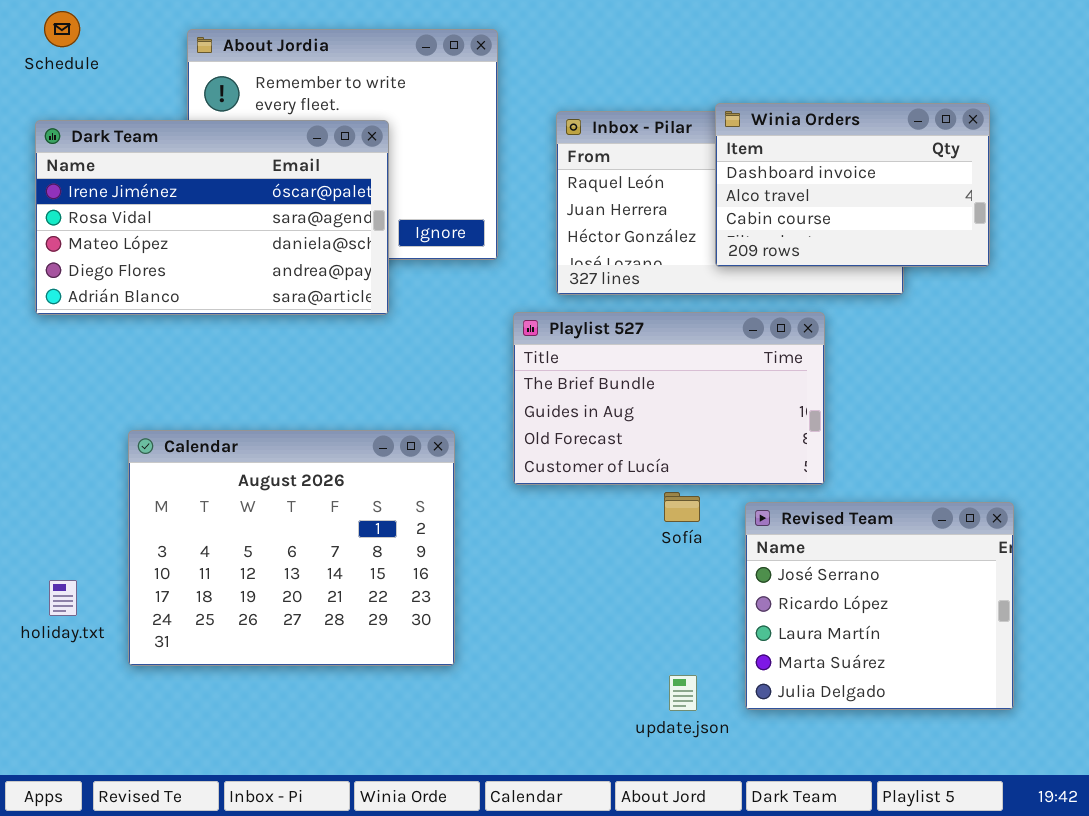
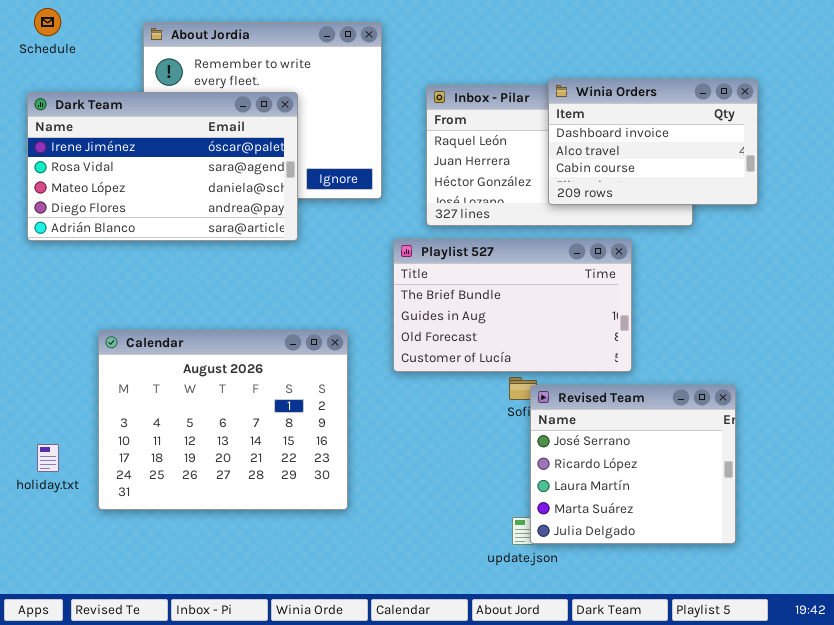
Revised Team: [745,502,1014,710] -> [530,385,736,544], moved

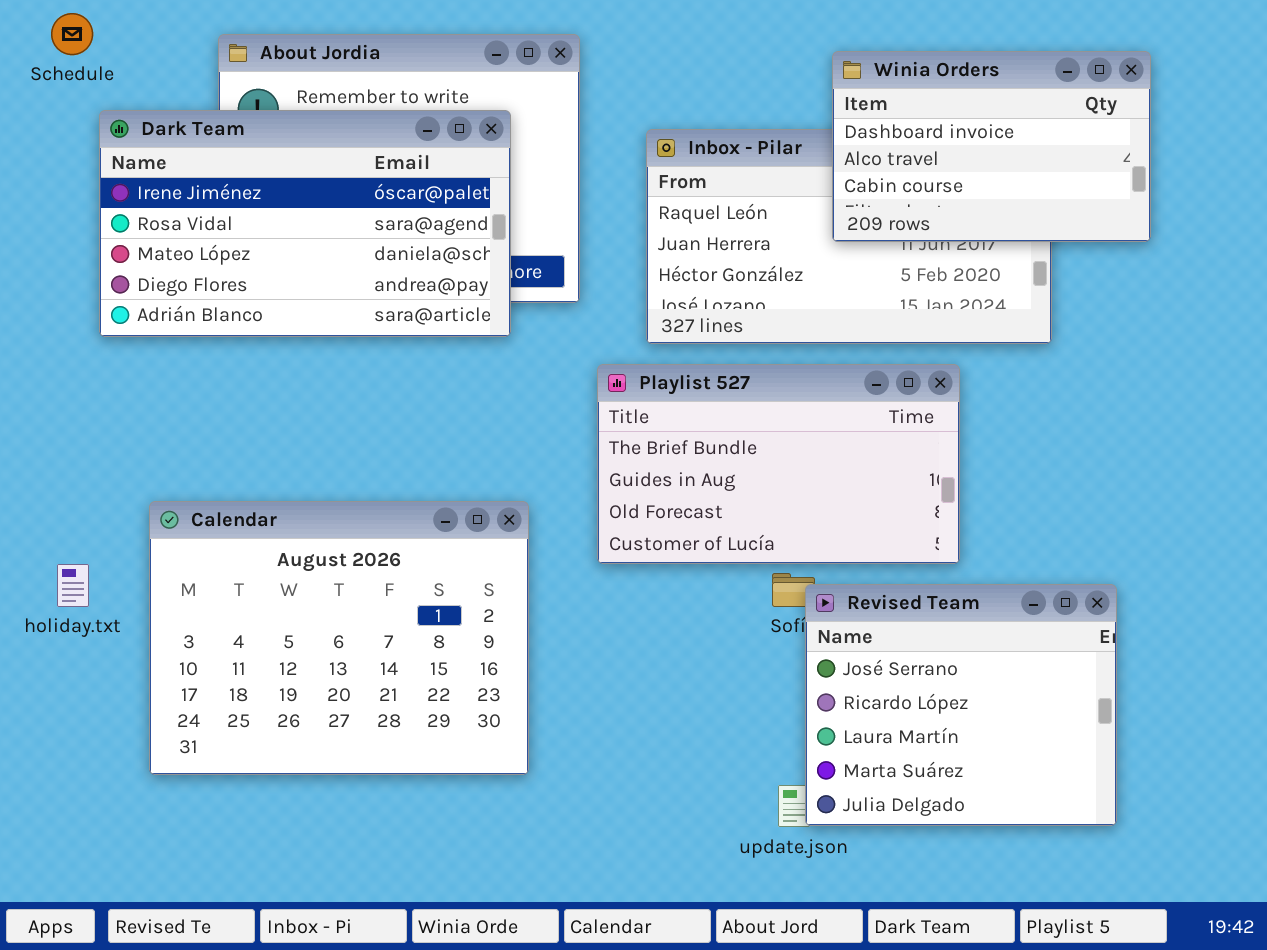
Winia Orders: [548,79,758,205] -> [832,51,1151,242], moved
Dark Team: [27,92,298,241] -> [99,110,511,337], moved
holiday.txt: [37,444,59,472] -> [57,564,89,607], moved

